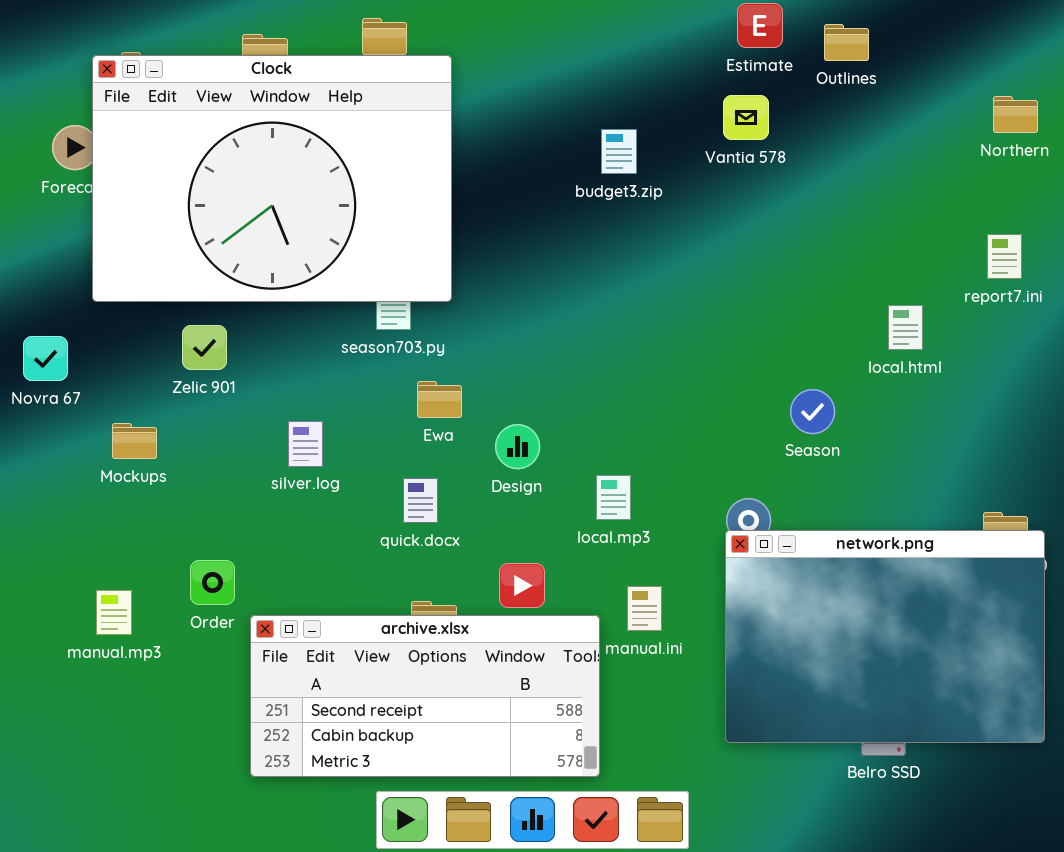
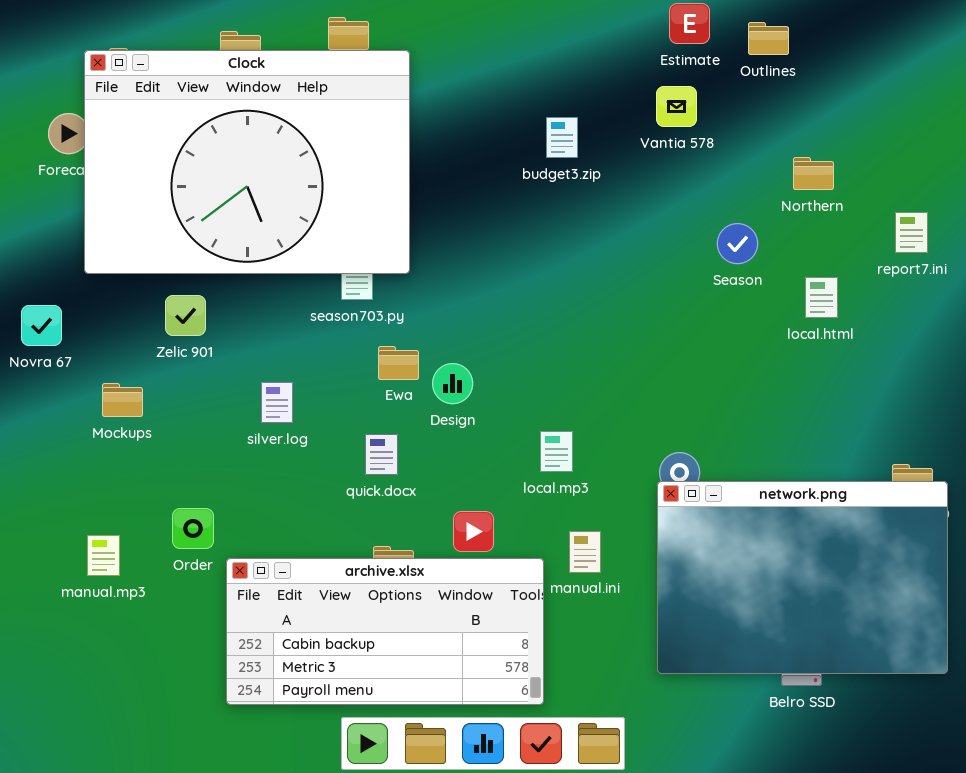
Northern: [993,96,1038,133] -> [793,157,834,190], moved
Season: [790,389,835,434] -> [717,223,758,264], moved
Design: [495,424,540,469] -> [432,363,473,404], moved
archive.xlsx: [250,615,600,777] -> [226,558,544,705], scrolled down 1 row

